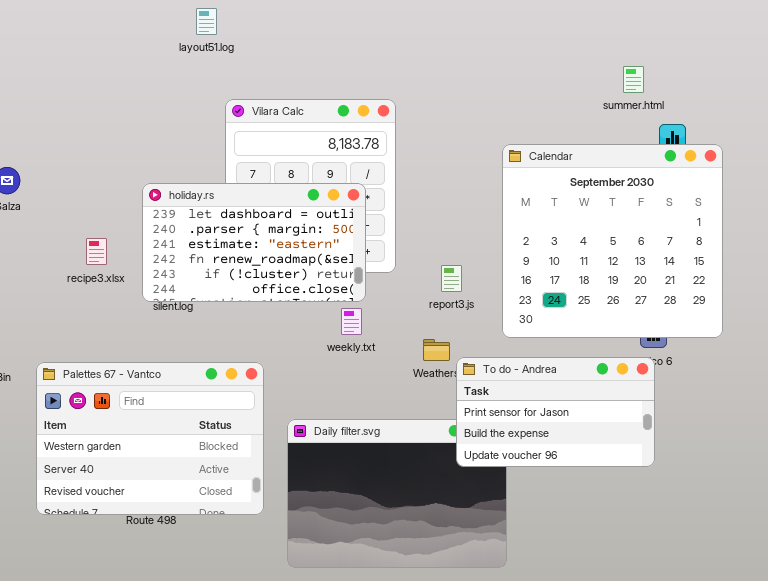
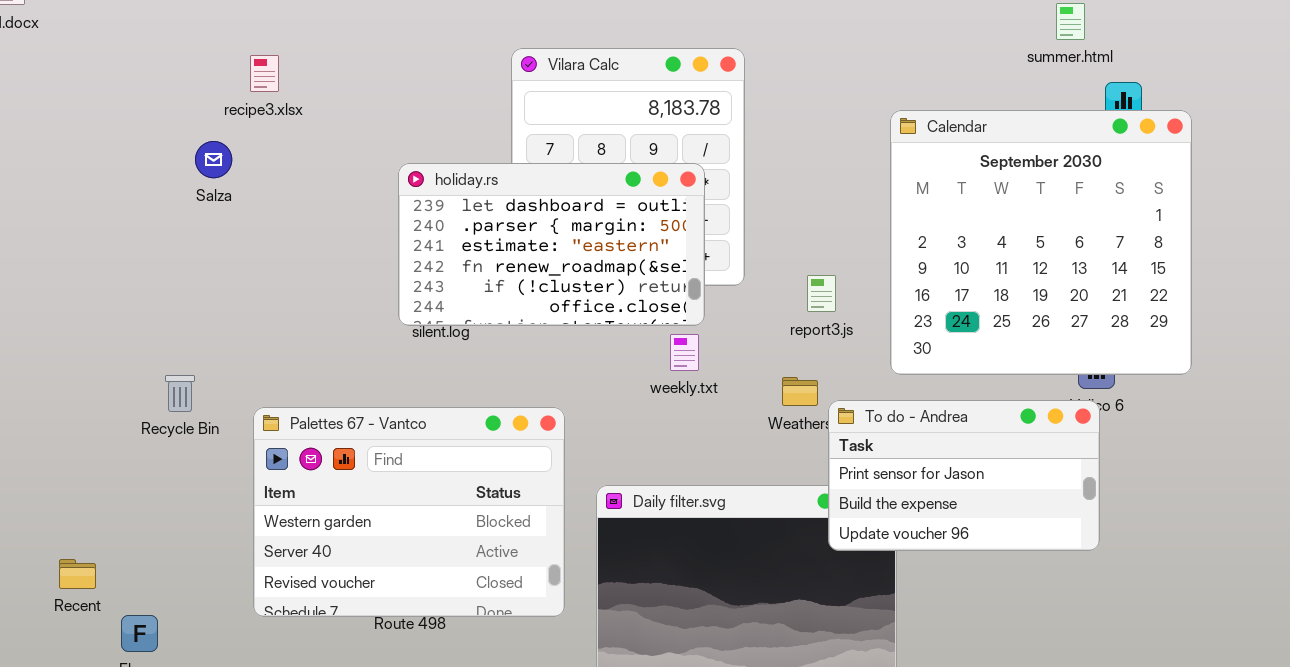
recipe3.xlsx: [86,238,107,265] -> [250,55,279,92], moved

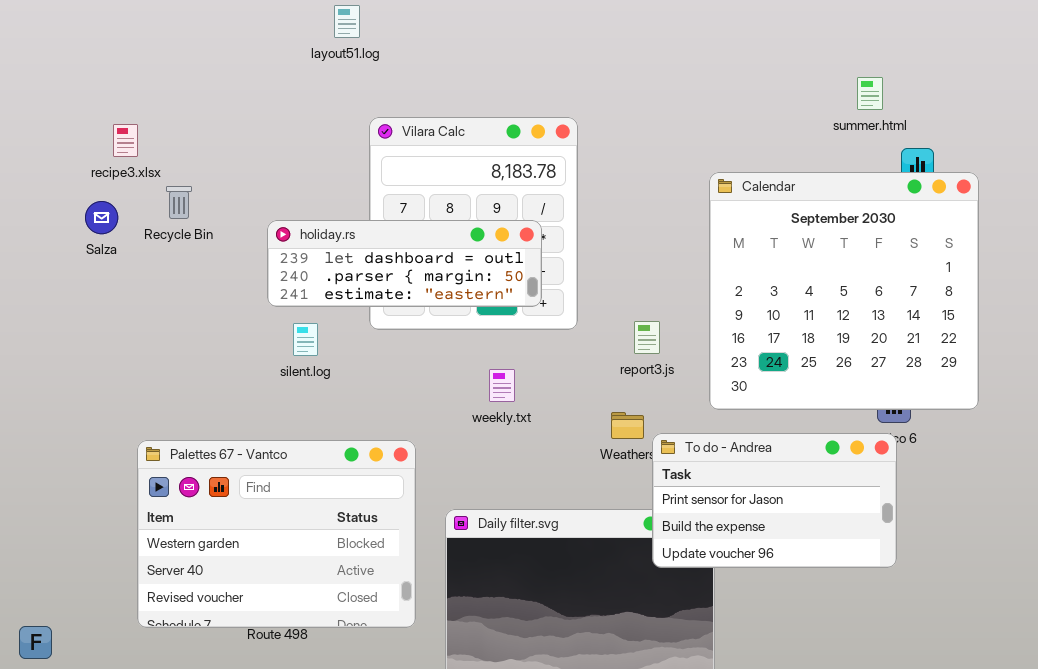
recipe3.xlsx: [250,55,279,92] -> [113,124,138,157], moved
holiday.rs: [398,163,705,326] -> [267,220,542,307], resized
weekly.txt: [670,334,699,371] -> [489,369,515,402], moved
Recycle Bin: [165,375,195,412] -> [166,186,192,219], moved

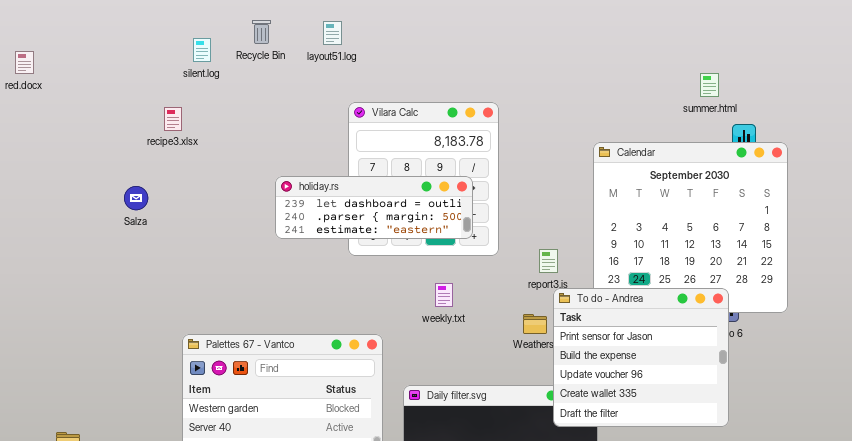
Recycle Bin: [166,186,192,219] -> [252,20,271,44], moved
Salza: [85,201,118,234] -> [124,186,148,210], moved
silent.log: [293,323,318,356] -> [193,38,211,62], moved
To do - Andrea: [652,433,897,568] -> [553,288,729,427], resized

